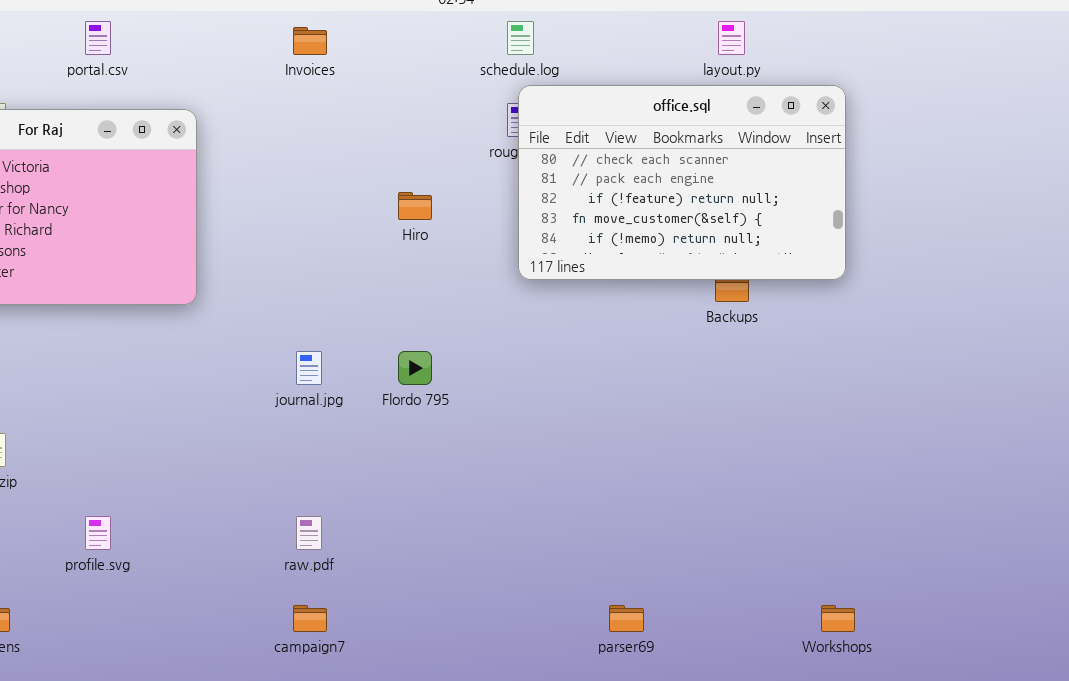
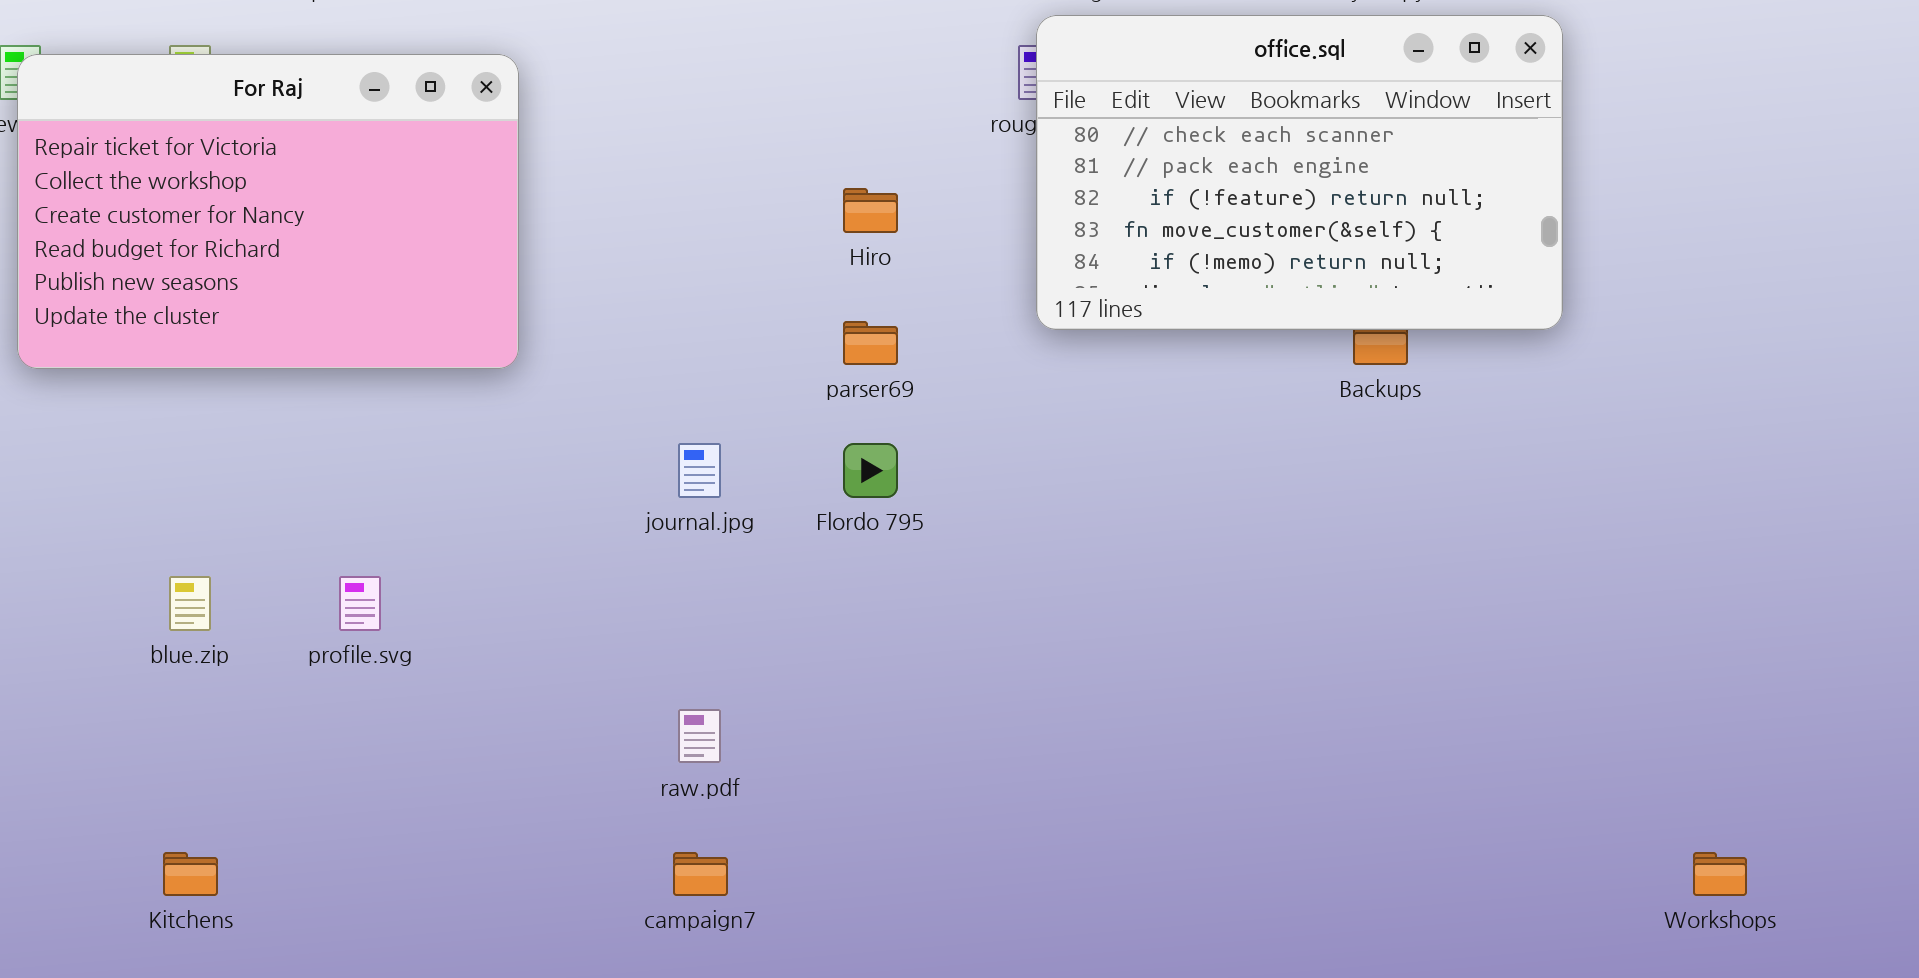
profile.svg: [85,516,111,550] -> [339,576,381,631], moved
parser69: [609,605,644,632] -> [843,321,898,365], moved
Workshops: [821,605,855,632] -> [1693,852,1747,896], moved

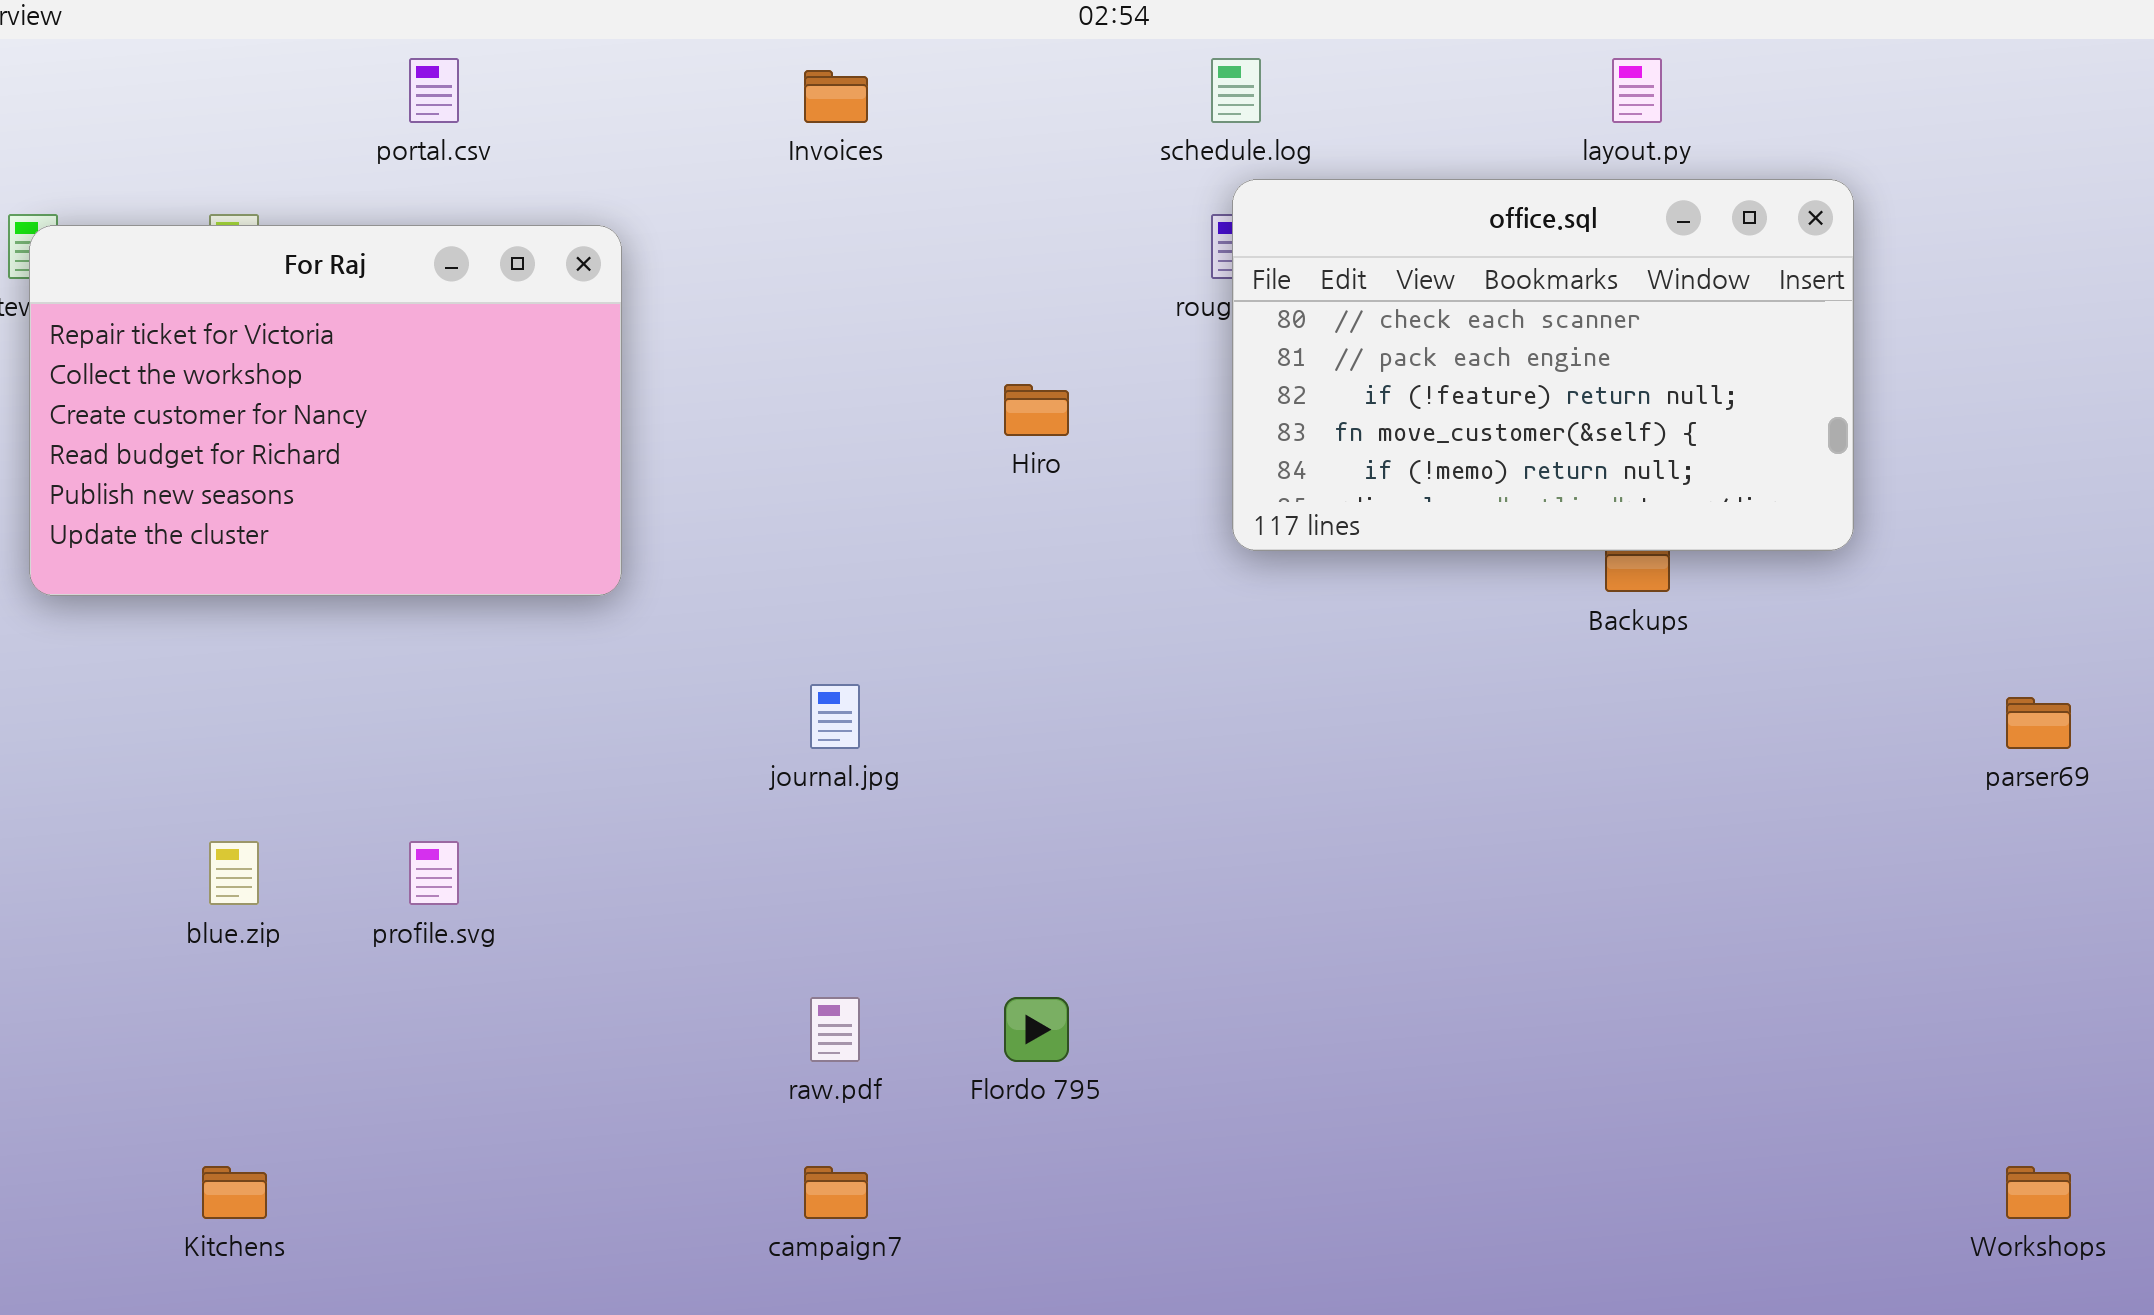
parser69: [843,321,898,365] -> [2006,697,2071,749], moved
Flordo 795: [843,443,898,498] -> [1004,997,1069,1062], moved

